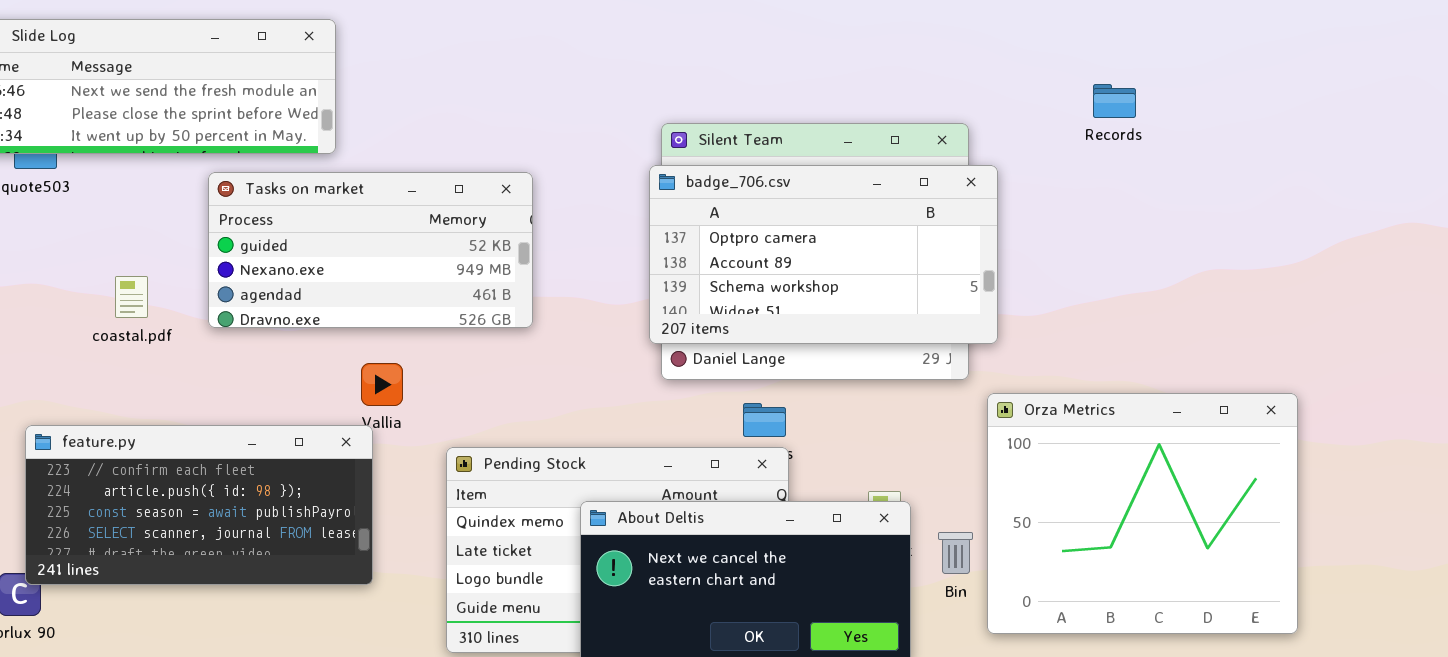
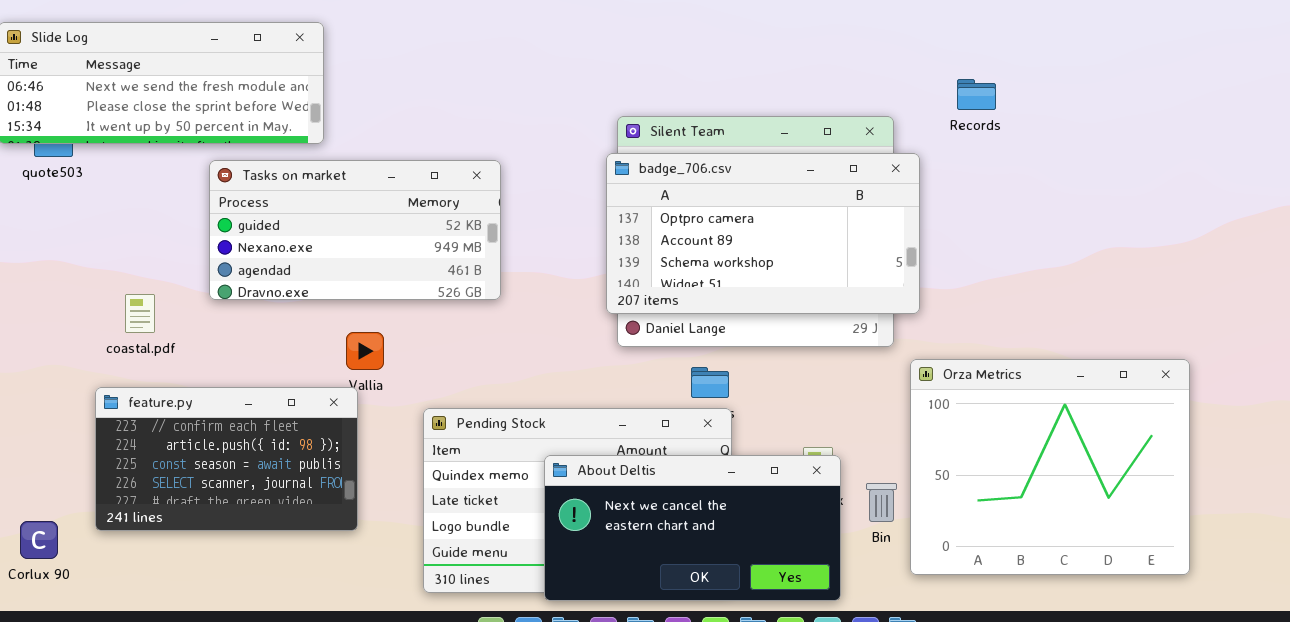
Records: [1093,84,1136,118] -> [957,79,996,110], moved
coastal.pdf: [115,276,148,318] -> [125,294,155,333], moved
feature.py: [25,425,373,585] -> [95,387,358,531], resized

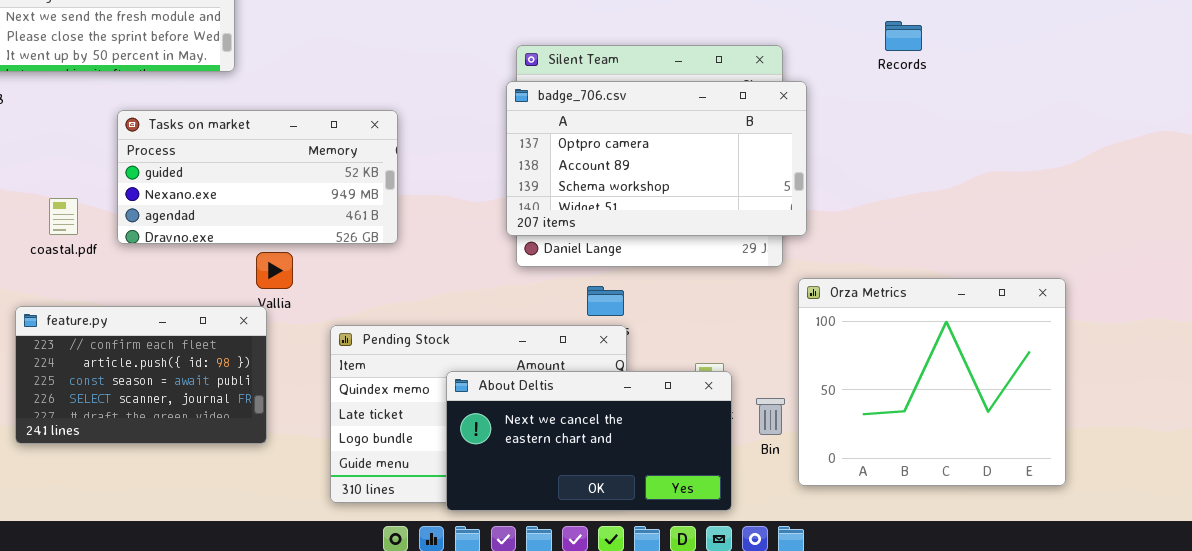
Records: [957,79,996,110] -> [885,21,922,51], moved
Tasks on market: [209,160,501,300] -> [117,110,398,244], moved
coastal.pdf: [125,294,155,333] -> [49,198,78,235], moved

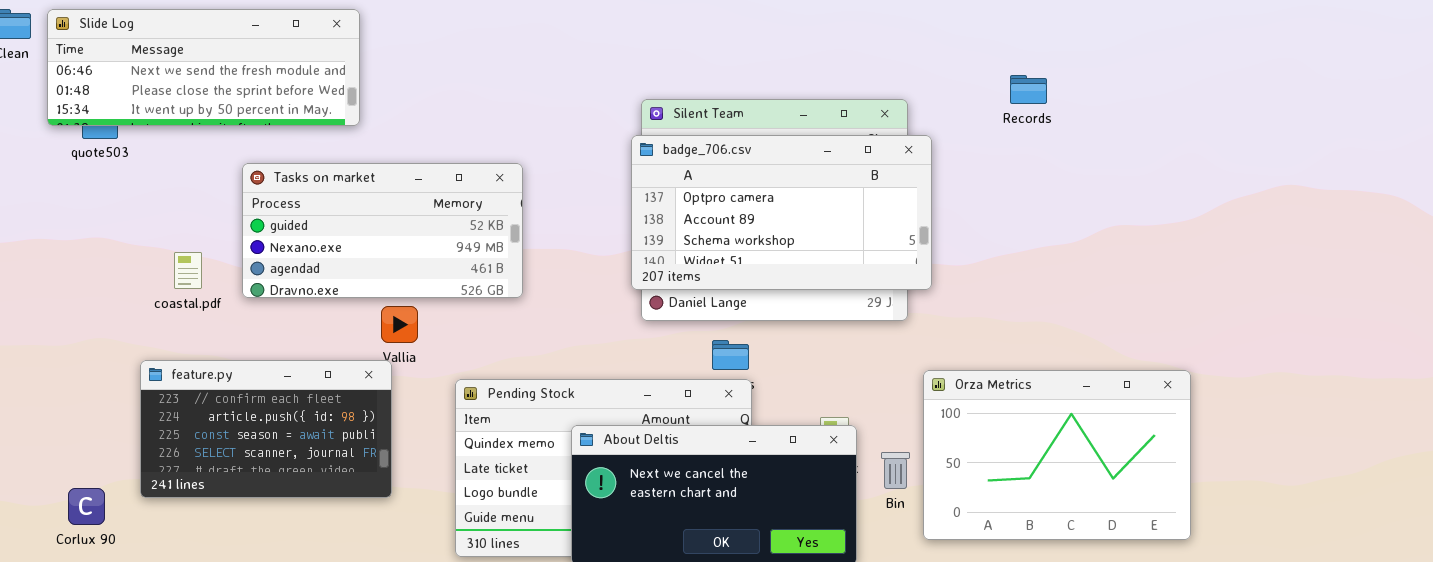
Orza Metrics: [798,278,1066,486] -> [923,370,1191,540], resized

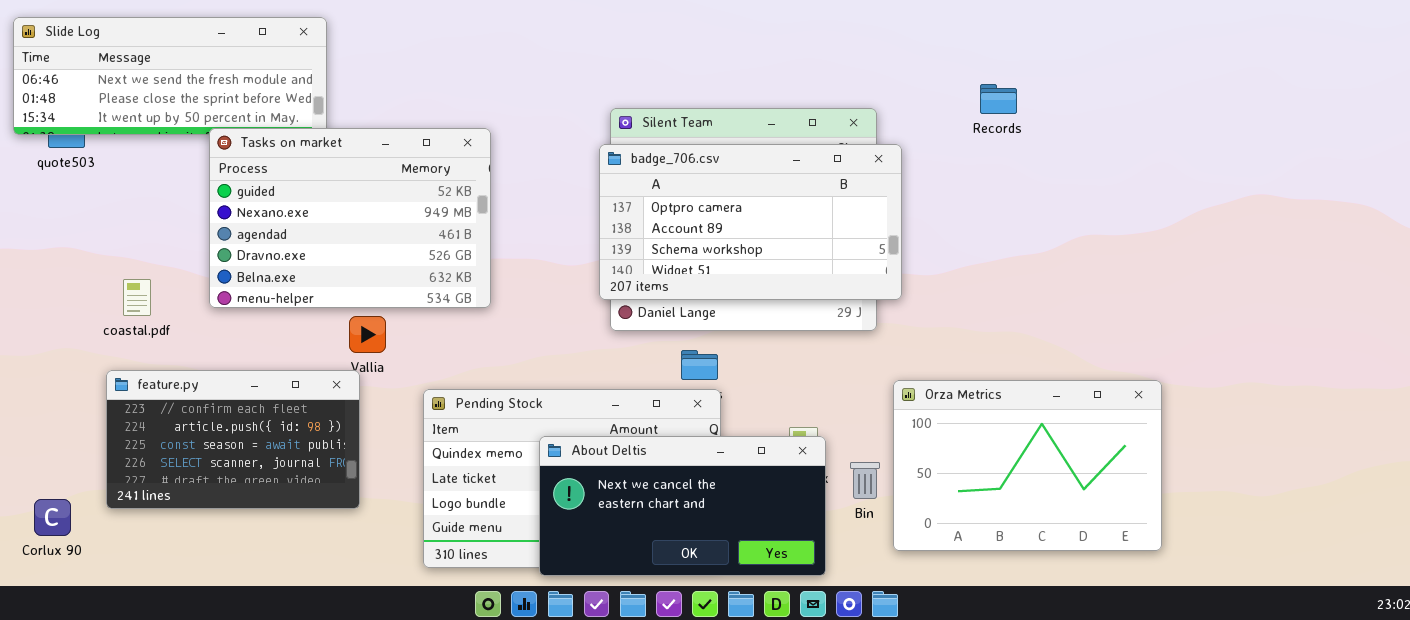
Tasks on market: [242,163,523,298] -> [209,128,491,308], resized
coastal.pdf: [174,252,202,289] -> [123,279,151,316], moved

